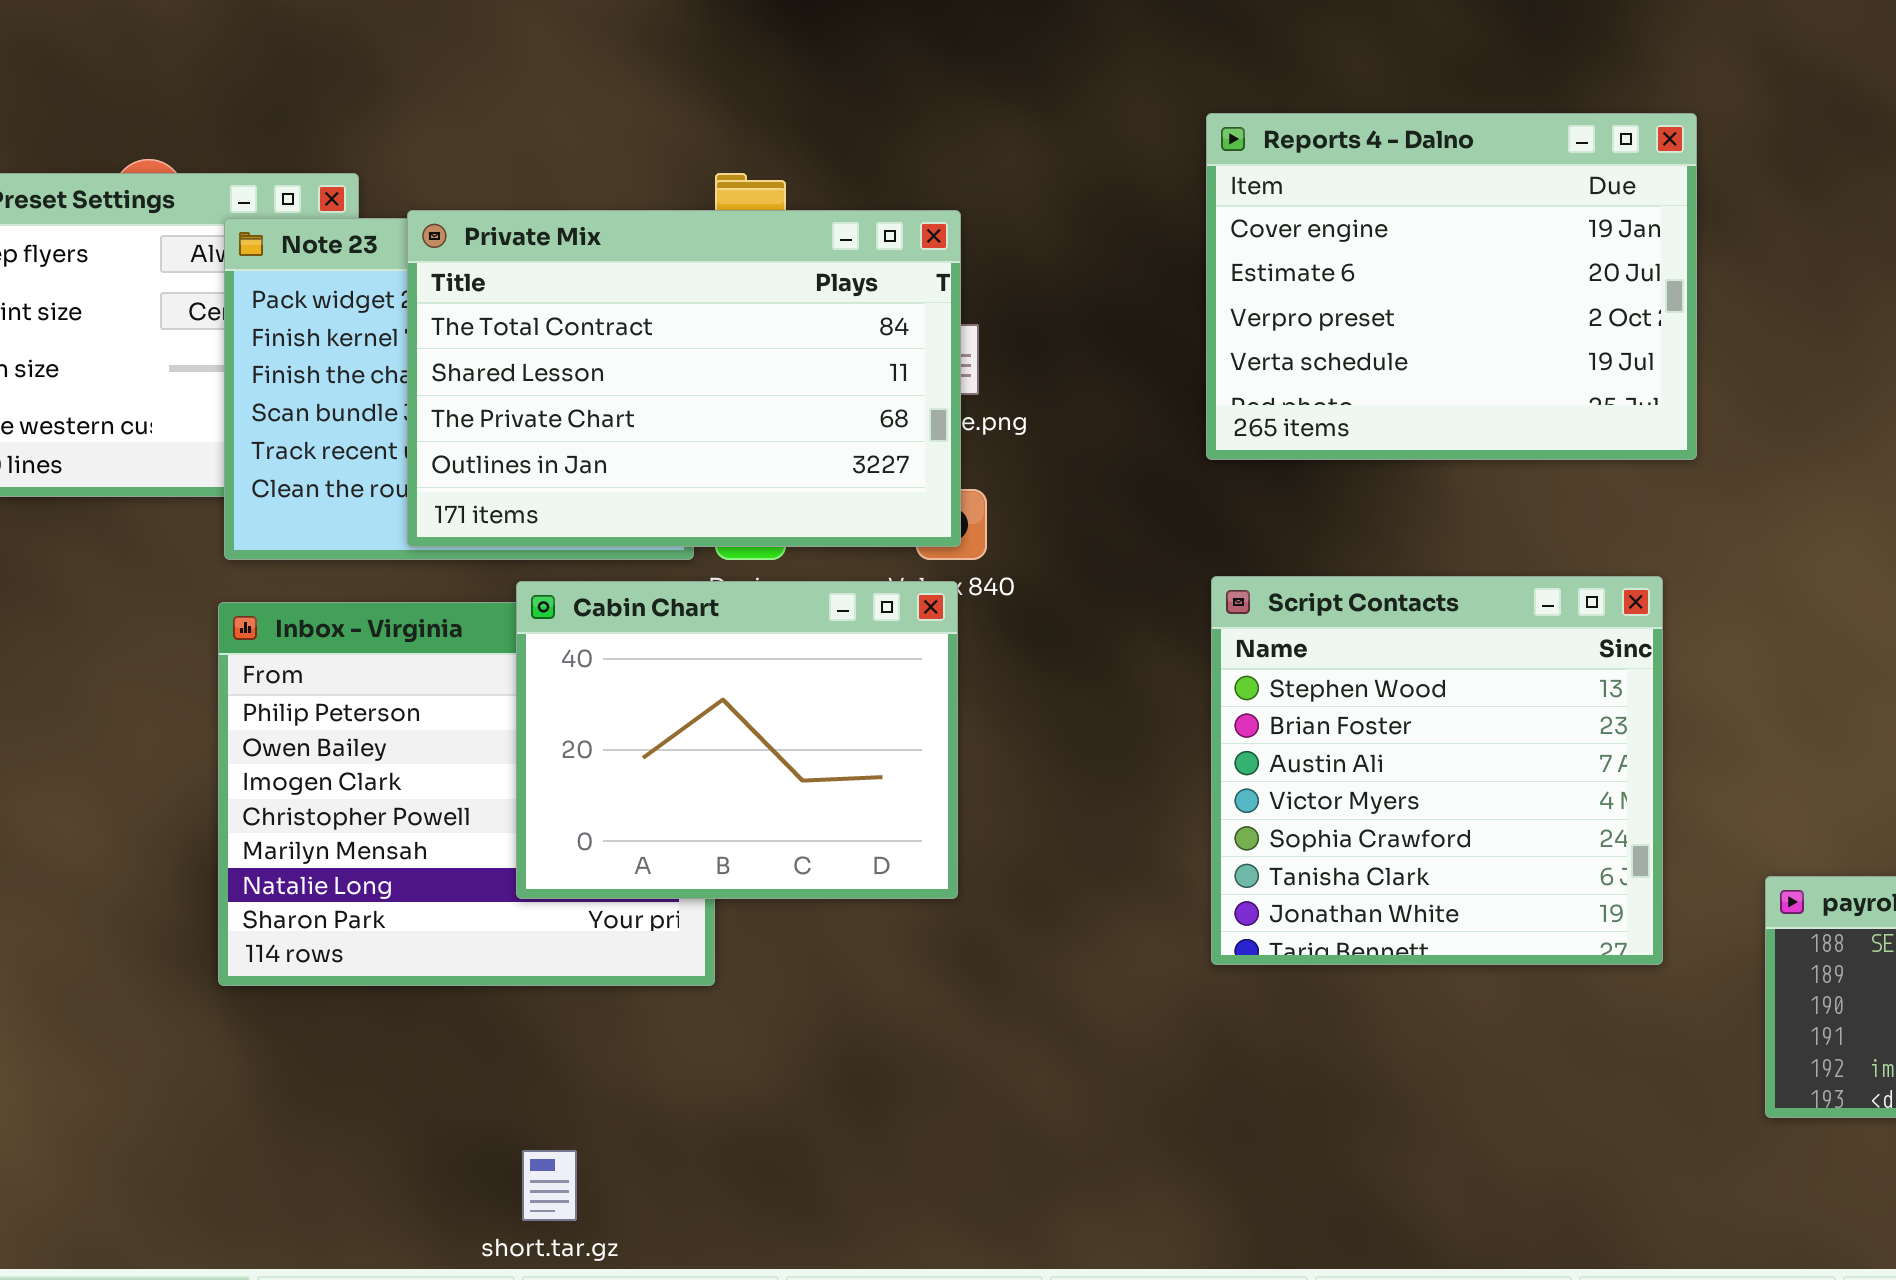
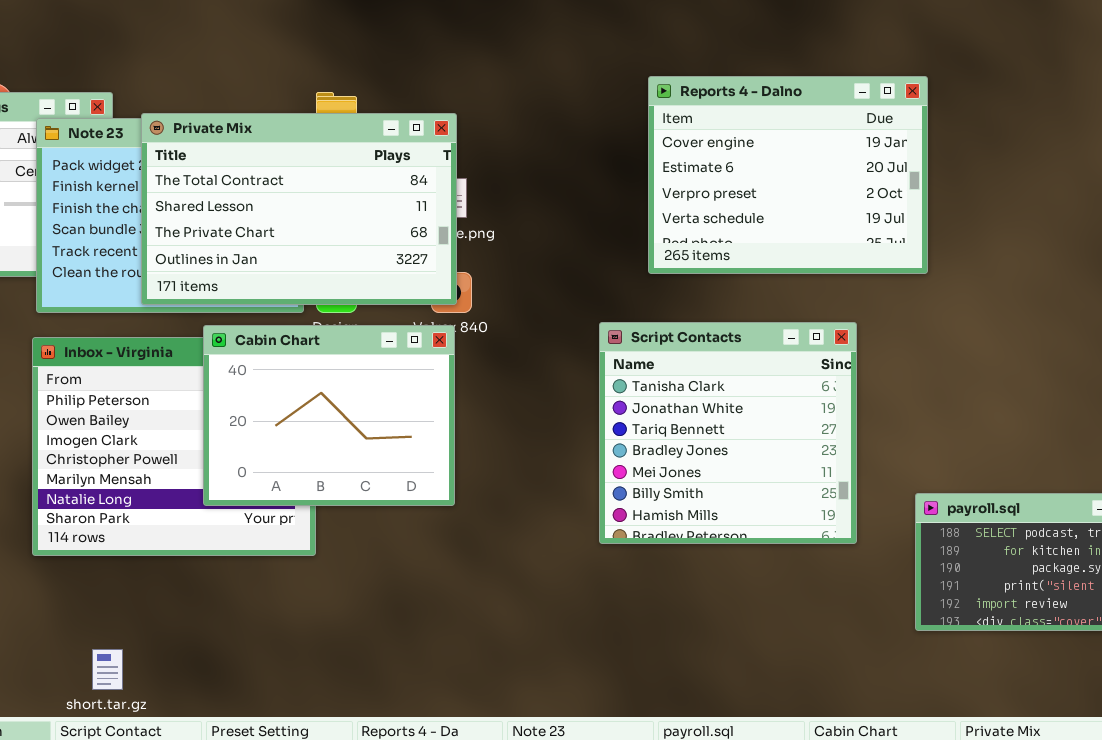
Reports 4 - Dalno: [1206,113,1697,460] -> [648,76,928,274], moved
Script Contacts: [1211,576,1663,965] -> [599,322,857,544], scrolled down 5 rows
short.tar.gz: [522,1150,577,1221] -> [92,649,123,690], moved

